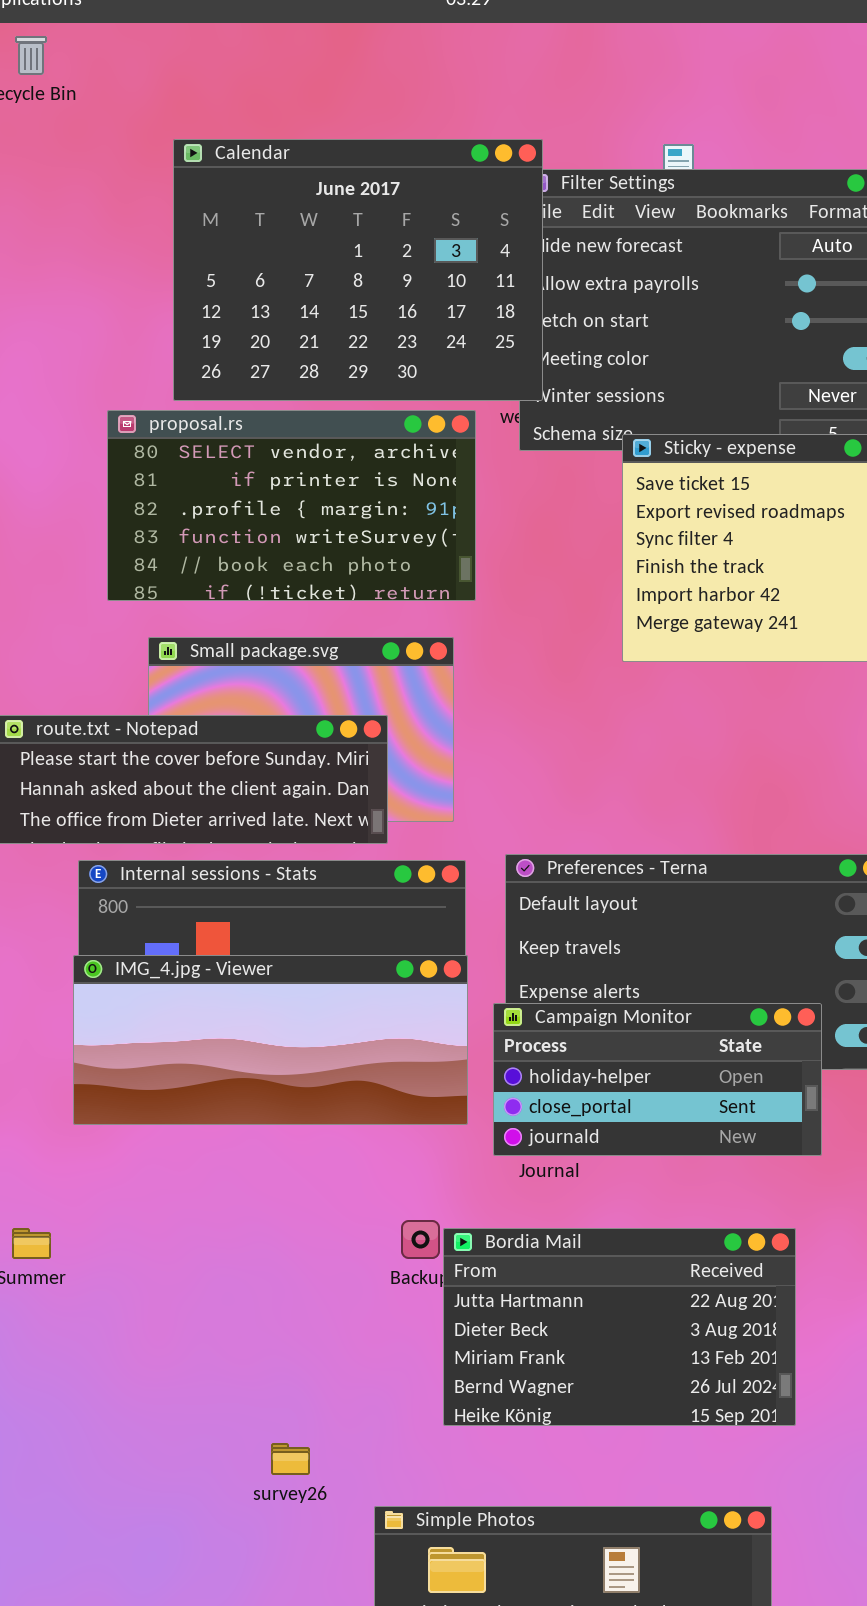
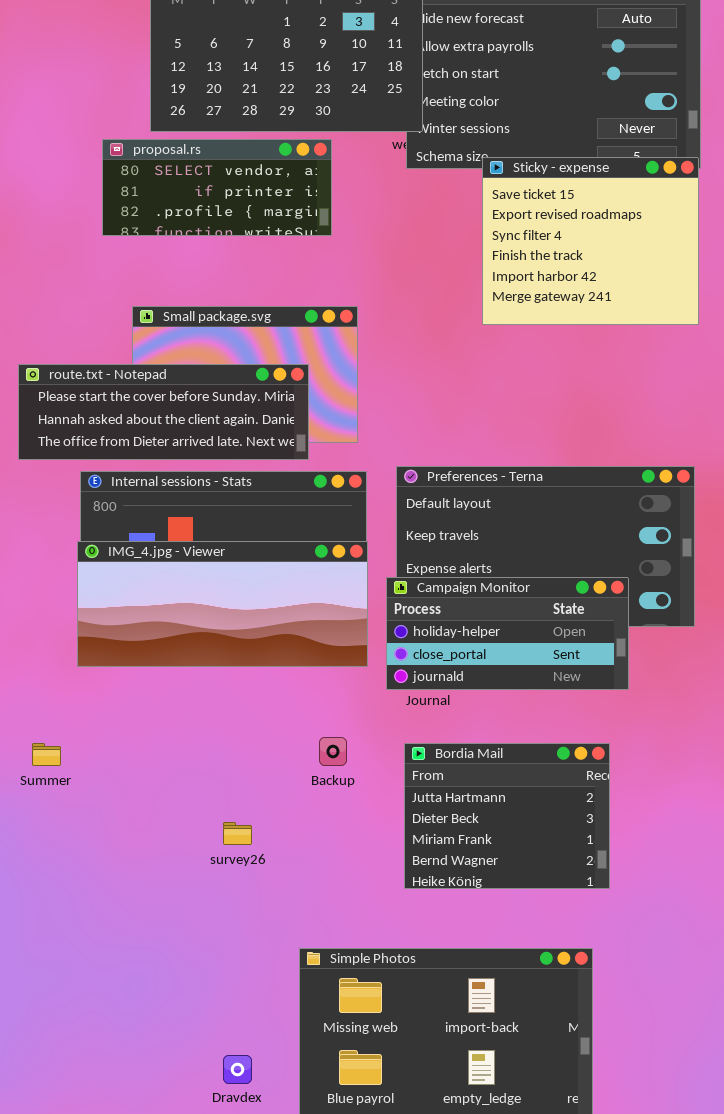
proposal.rs: [107,410,476,601] -> [102,139,332,236], resized
Bordia Mail: [443,1228,796,1426] -> [404,743,610,889], resized
survey26: [271,1443,310,1475] -> [223,822,252,845], moved

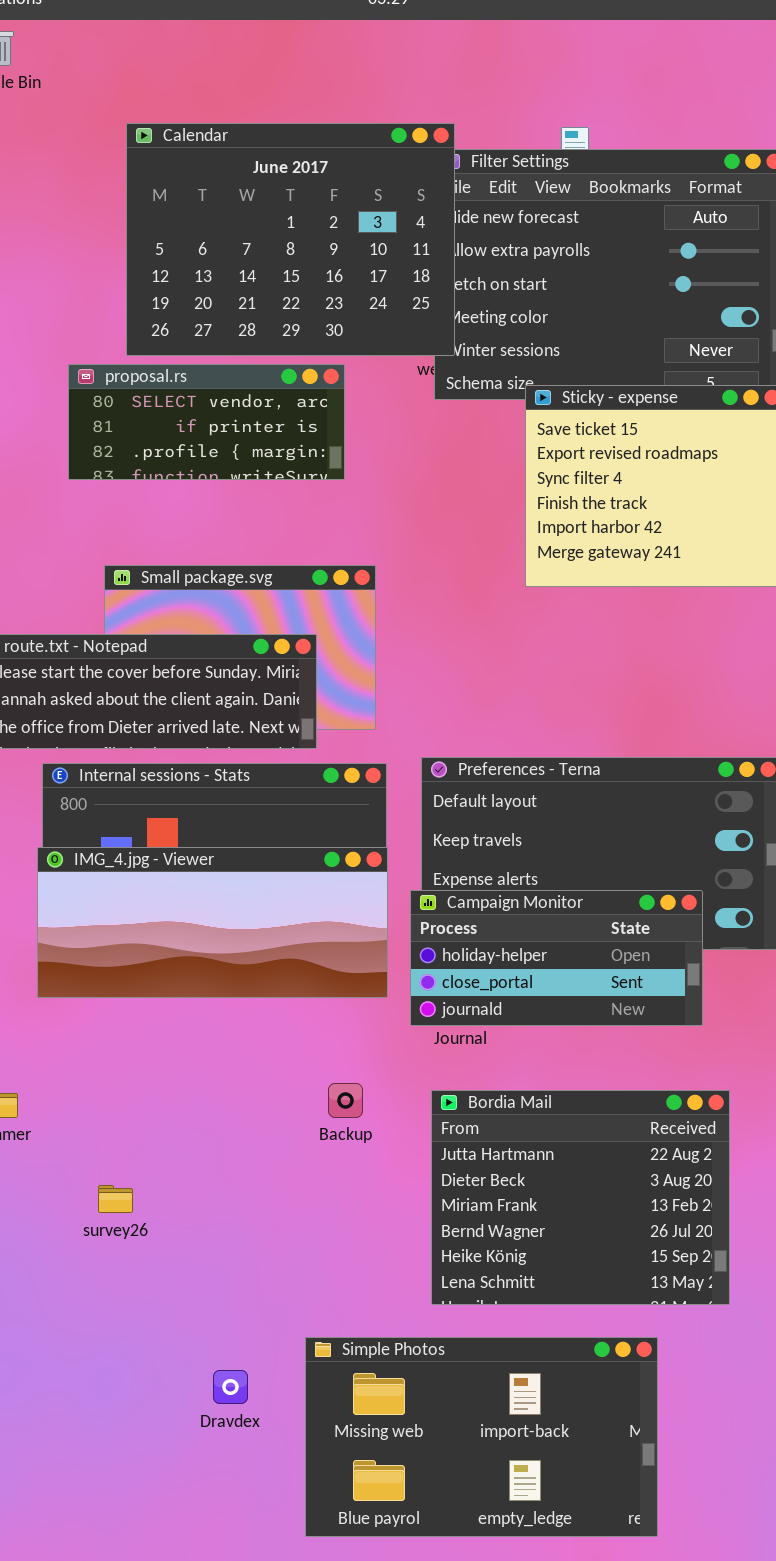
Bordia Mail: [404,743,610,889] -> [431,1090,730,1305], resized
survey26: [223,822,252,845] -> [98,1185,133,1213], moved
Dravdex: [223,1055,252,1084] -> [213,1370,248,1404], moved

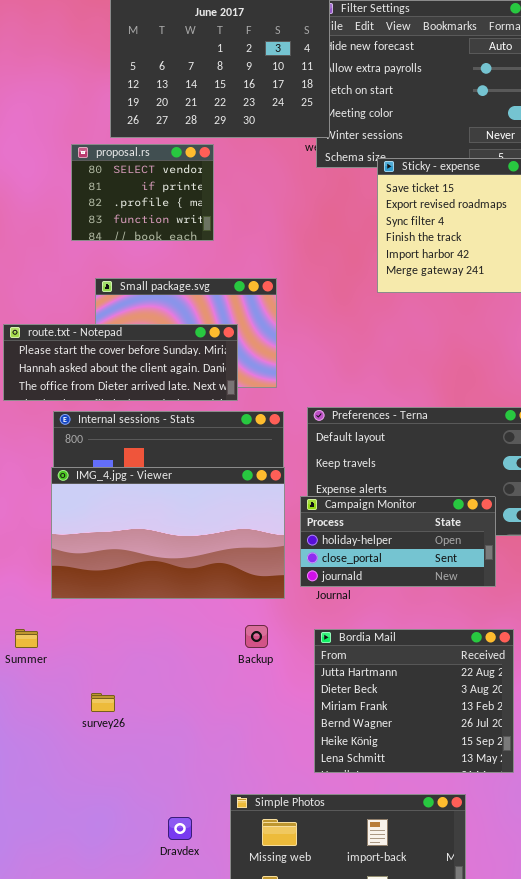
proposal.rs: [68,364,345,480] -> [71,144,214,241], resized
IMG_4.jpg - Viewer: [37,847,388,998] -> [51,467,285,599], resized

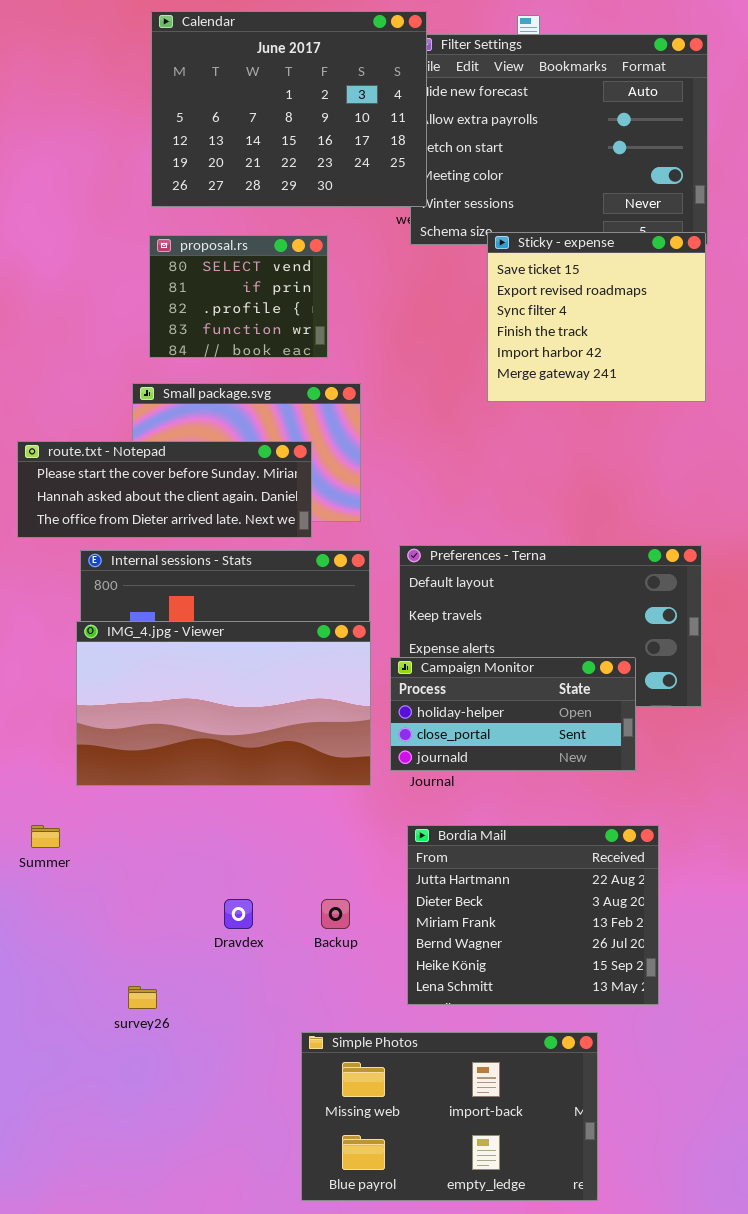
proposal.rs: [71,144,214,241] -> [149,235,328,358], moved
Backup: [245,625,268,648] -> [321,899,350,929], moved
survey26: [91,693,115,712] -> [128,986,157,1009], moved
Dravdex: [168,817,192,840] -> [224,899,253,929], moved

